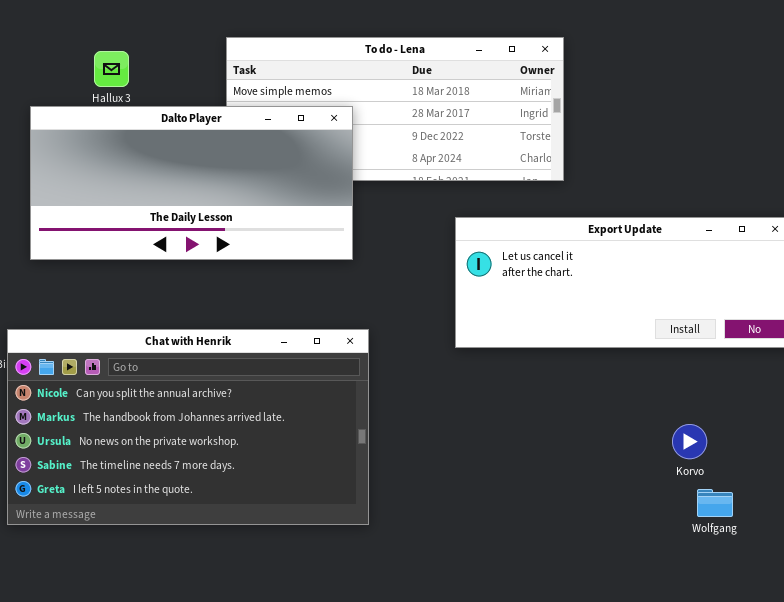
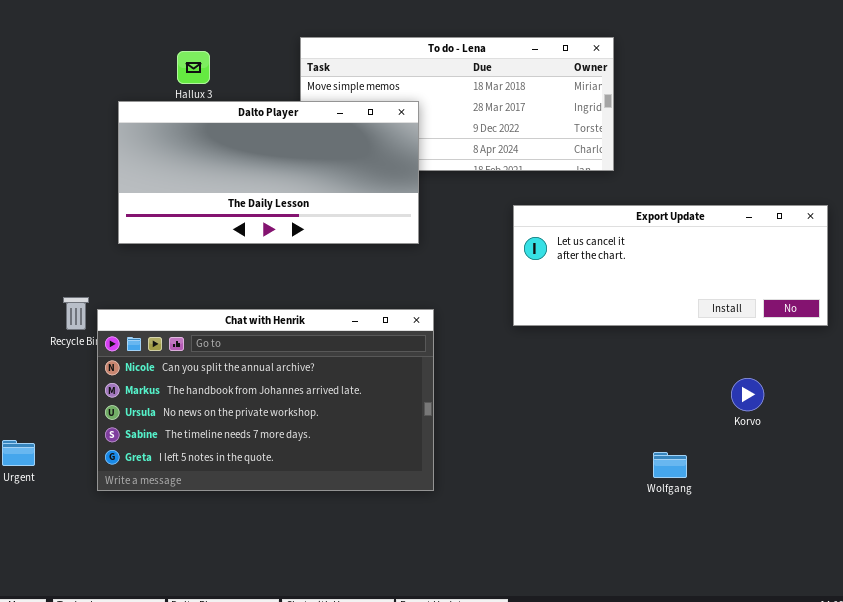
Korvo: [672,424,707,459] -> [731,378,764,411], moved
Wolfgang: [697,489,733,517] -> [653,452,687,478], moved

